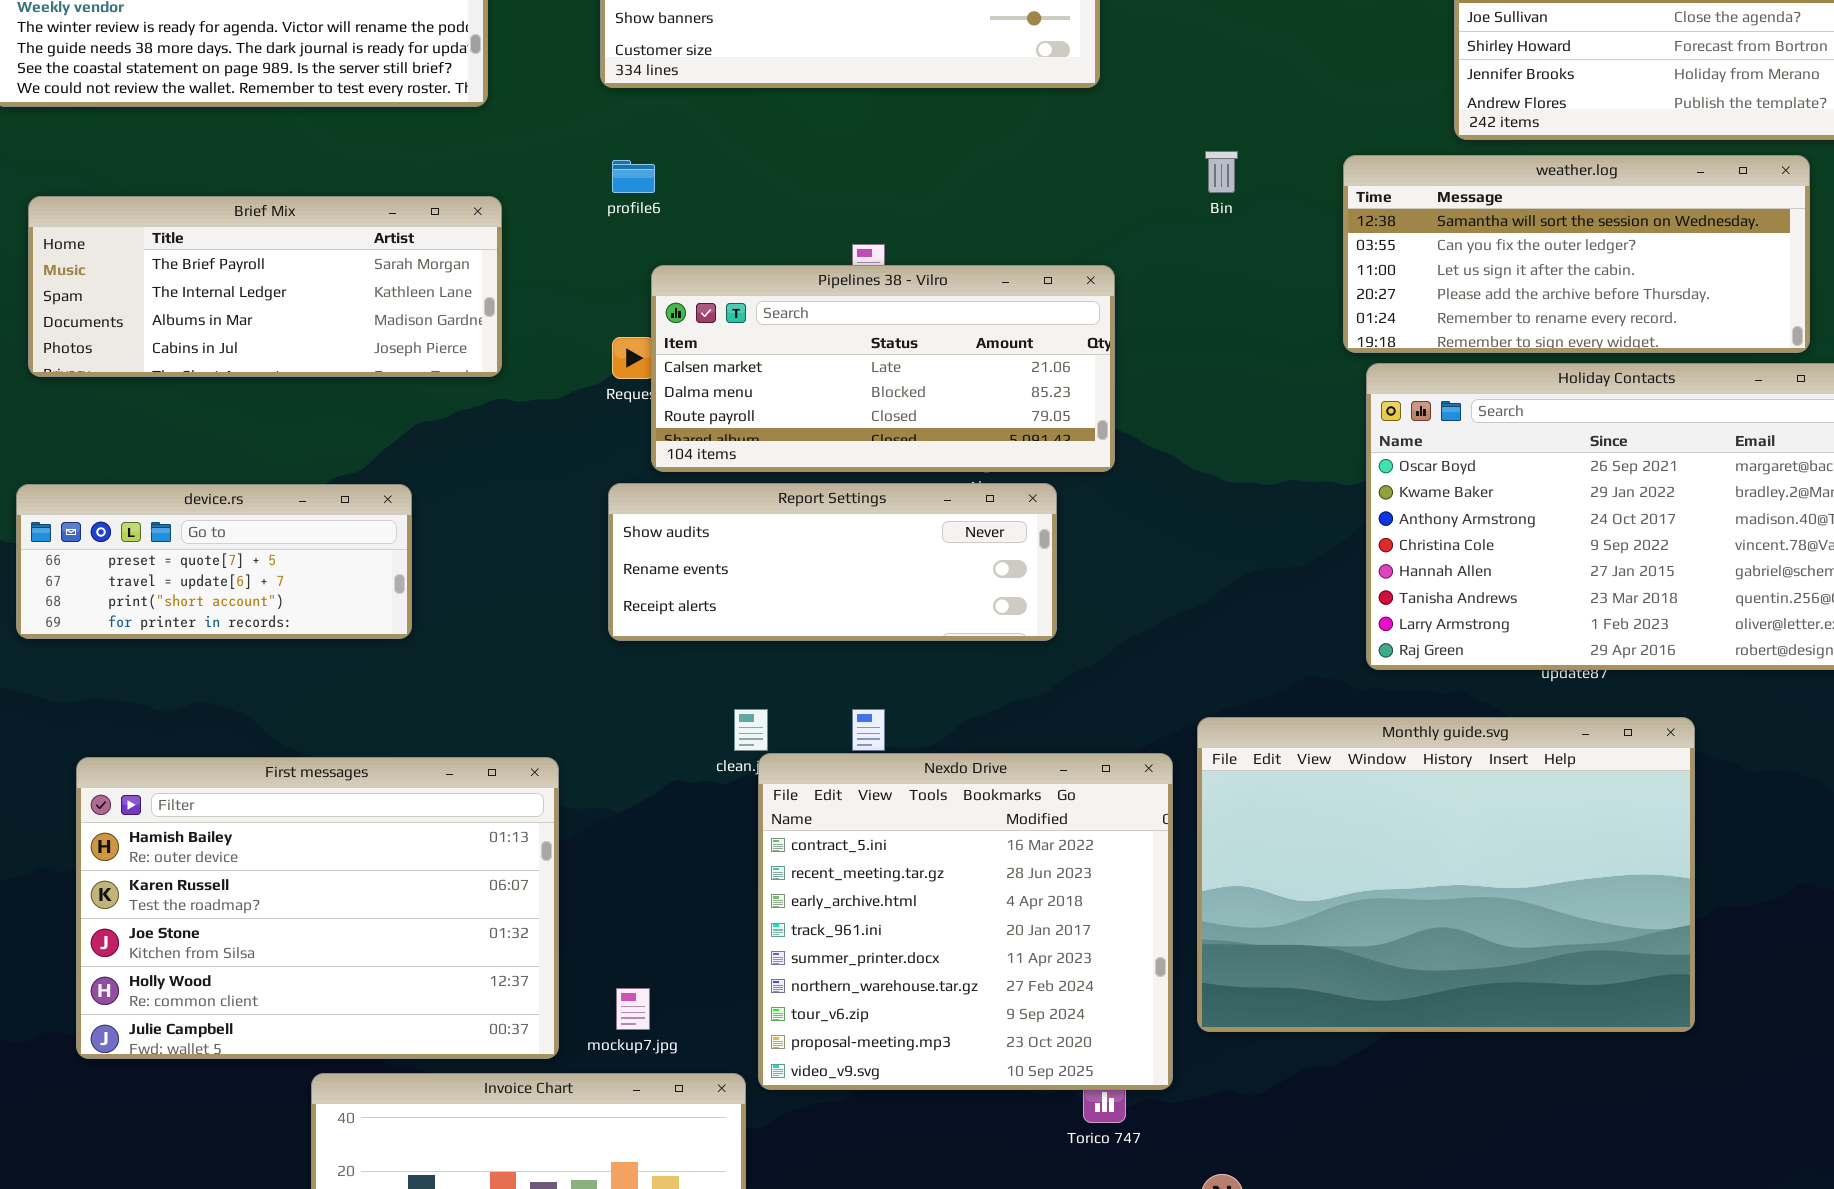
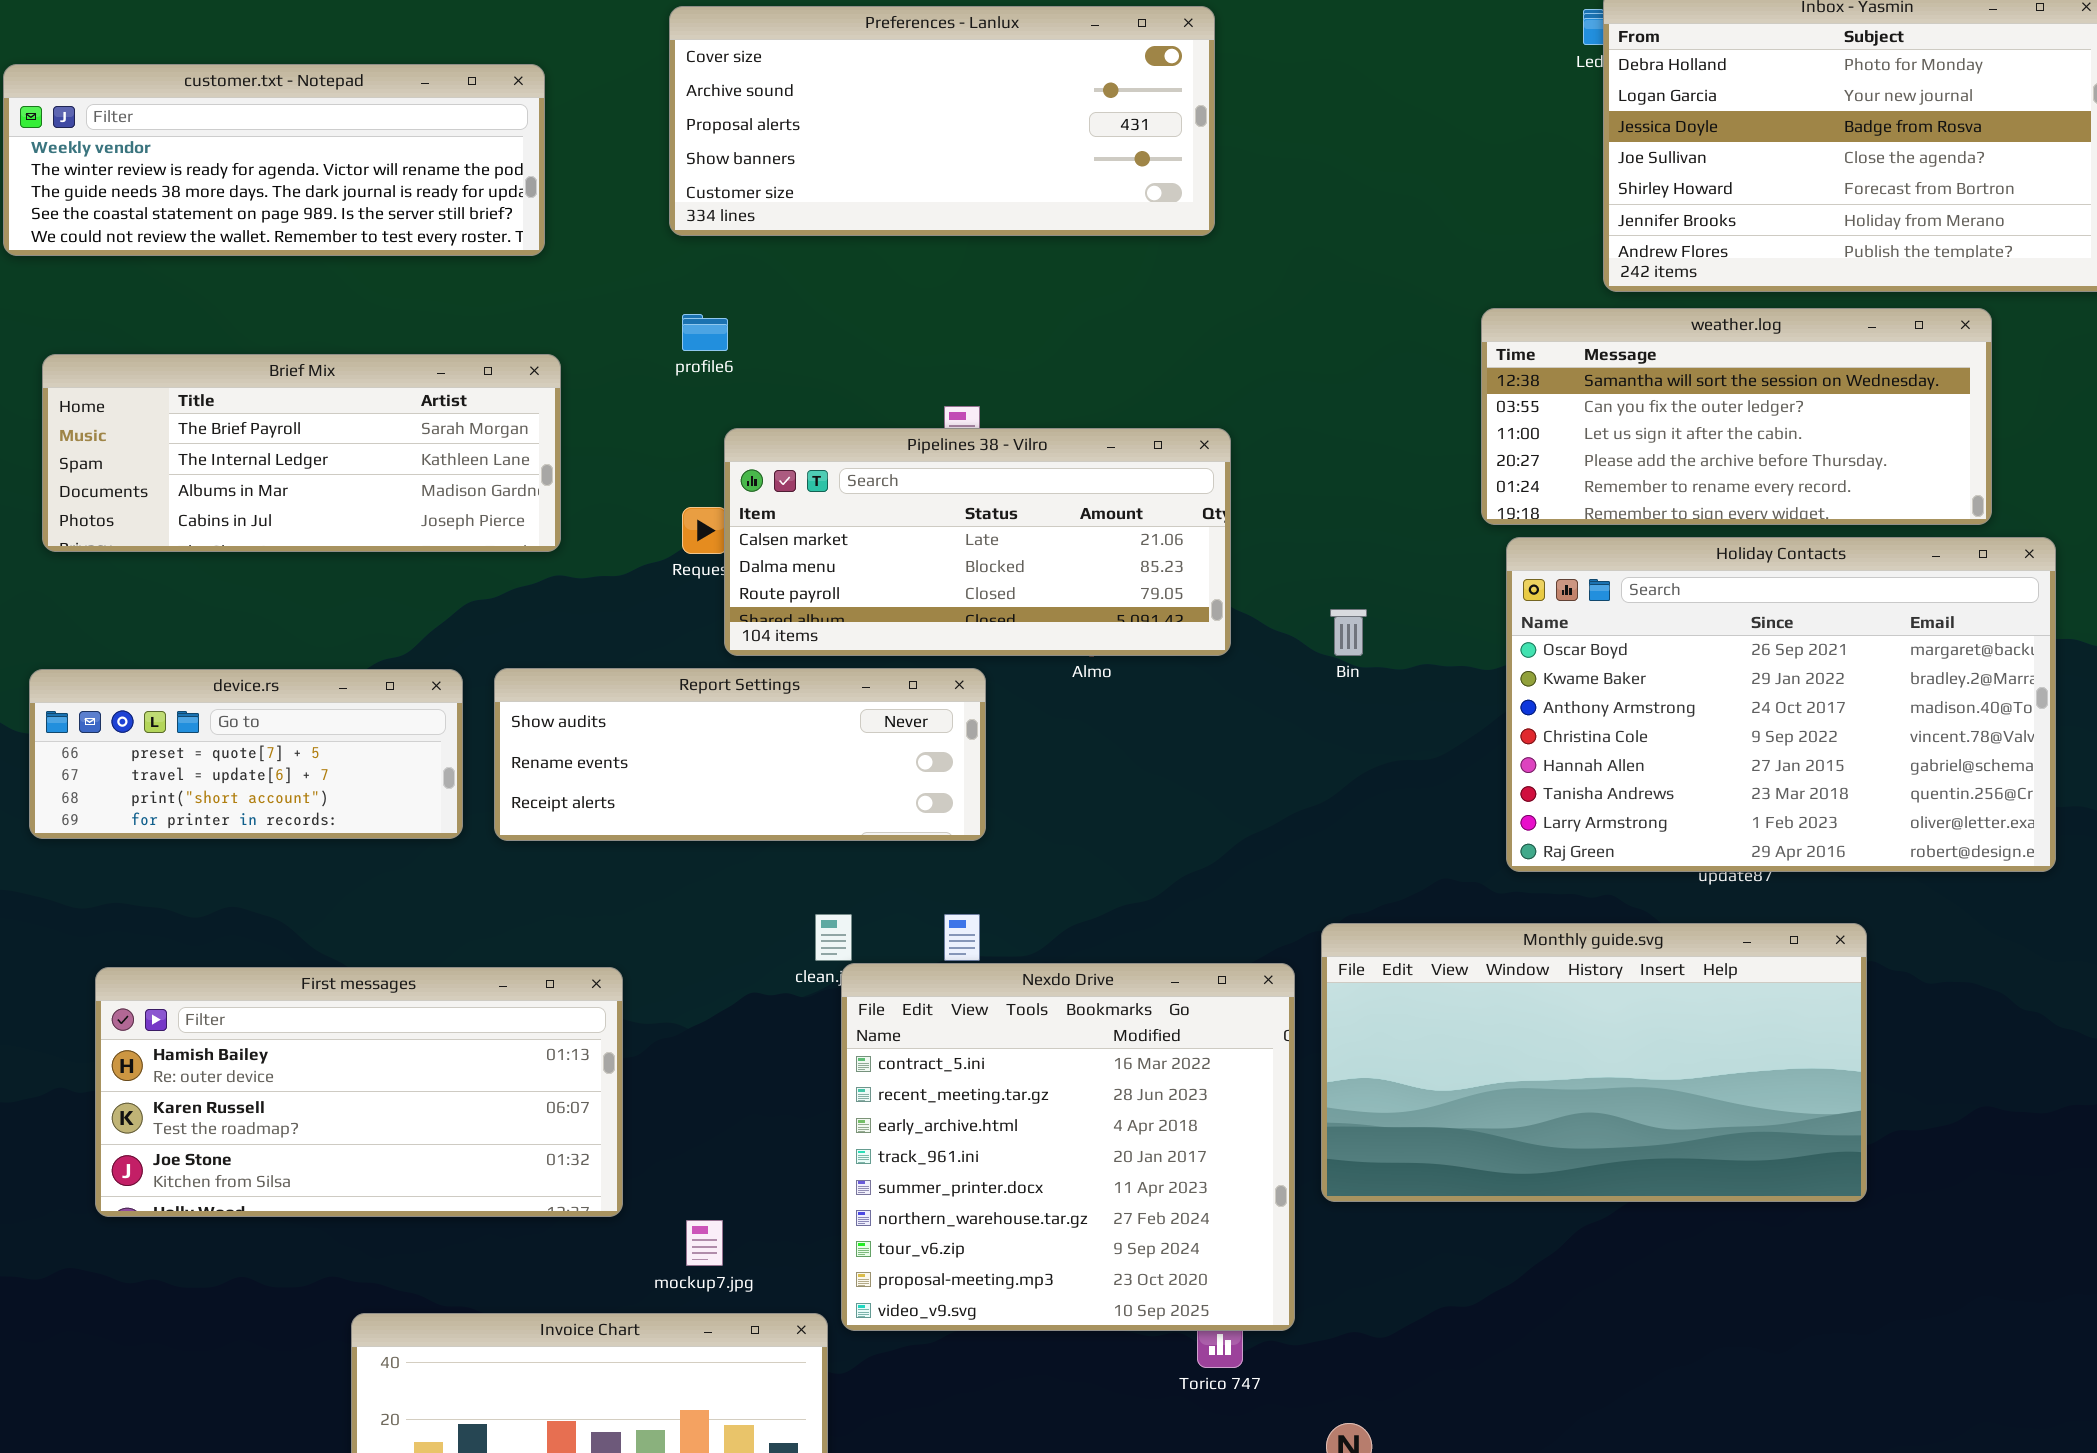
Bin: [1205,151,1238,193] -> [1330,609,1367,656], moved
Report Settings: [608,483,1057,641] -> [494,668,986,841], moved
Monthly guide.svg: [1197,717,1695,1032] -> [1321,923,1867,1202], resized
First messages: [76,757,559,1059] -> [95,967,623,1217], resized

